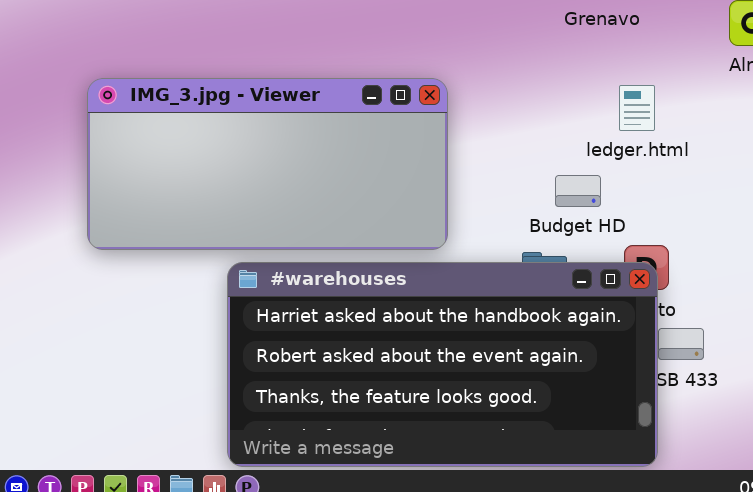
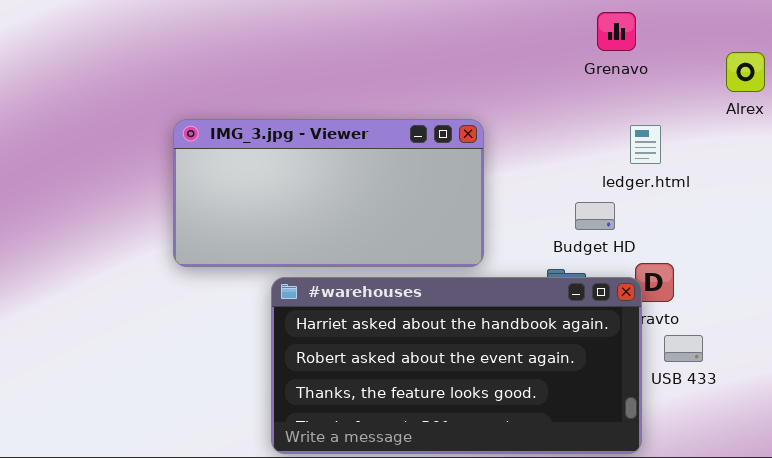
#warehouses: [227,262,658,467] -> [271,277,642,454], moved

